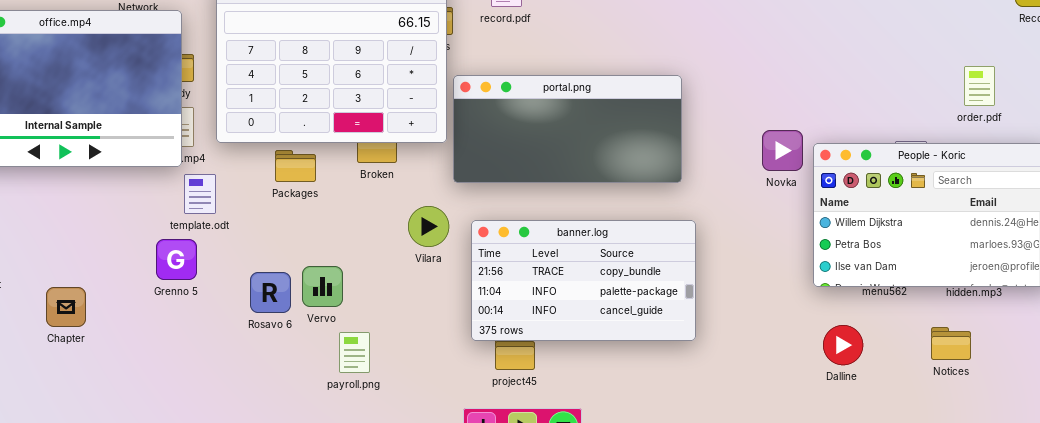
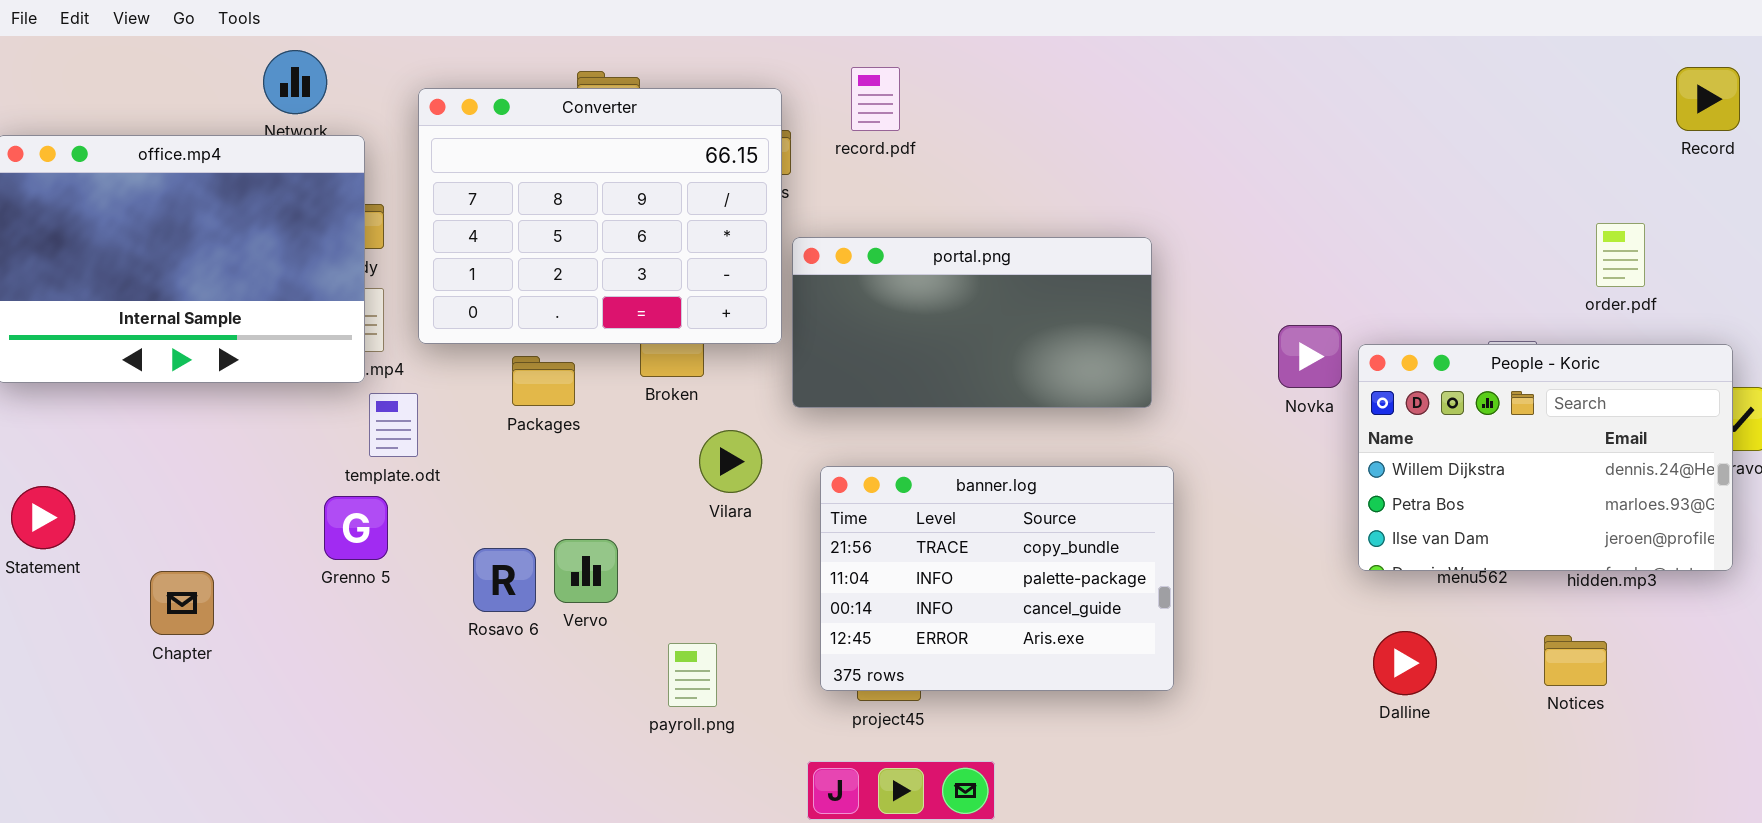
Vilara: [408,206,449,247] -> [699,430,762,493], moved
banner.log: [471,220,696,341] -> [820,466,1174,691], resized
payroll.png: [339,332,370,373] -> [668,643,717,707], moved

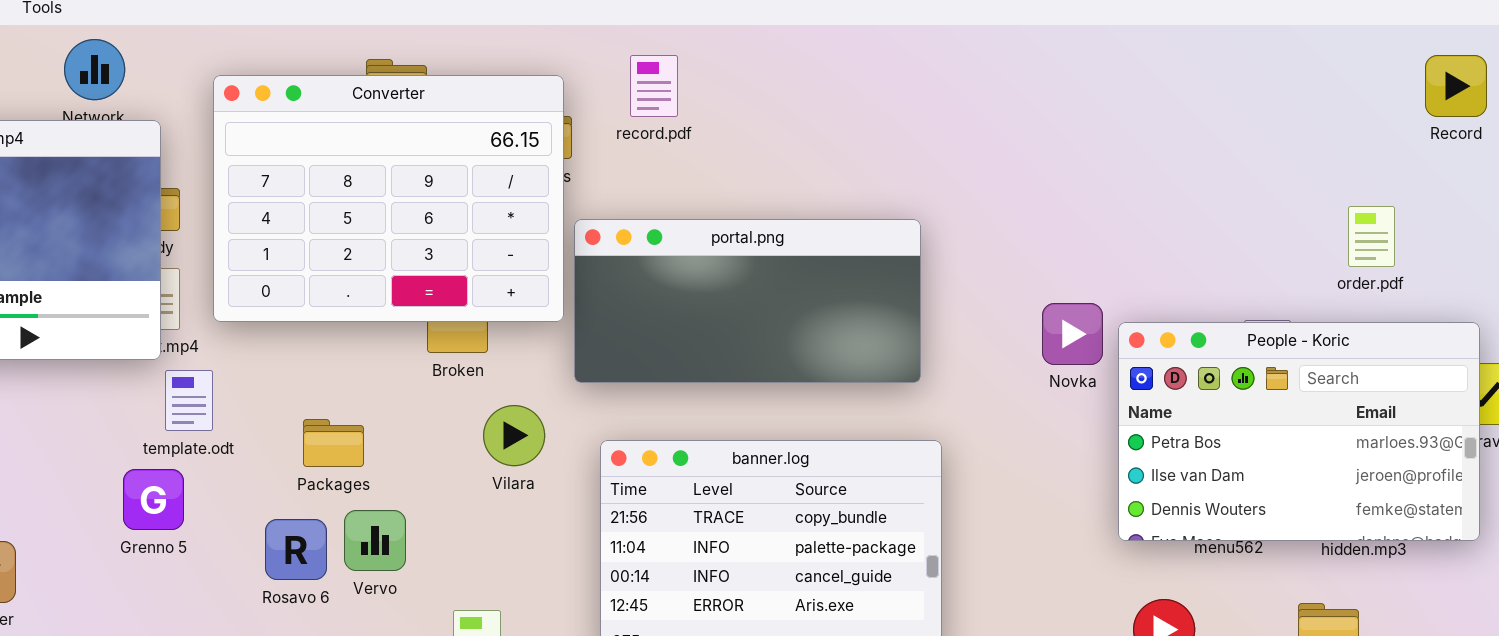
People - Koric: [1358,344,1733,571] -> [1118,322,1480,541], scrolled down 1 row
Packages: [512,356,575,406] -> [303,419,364,467], moved

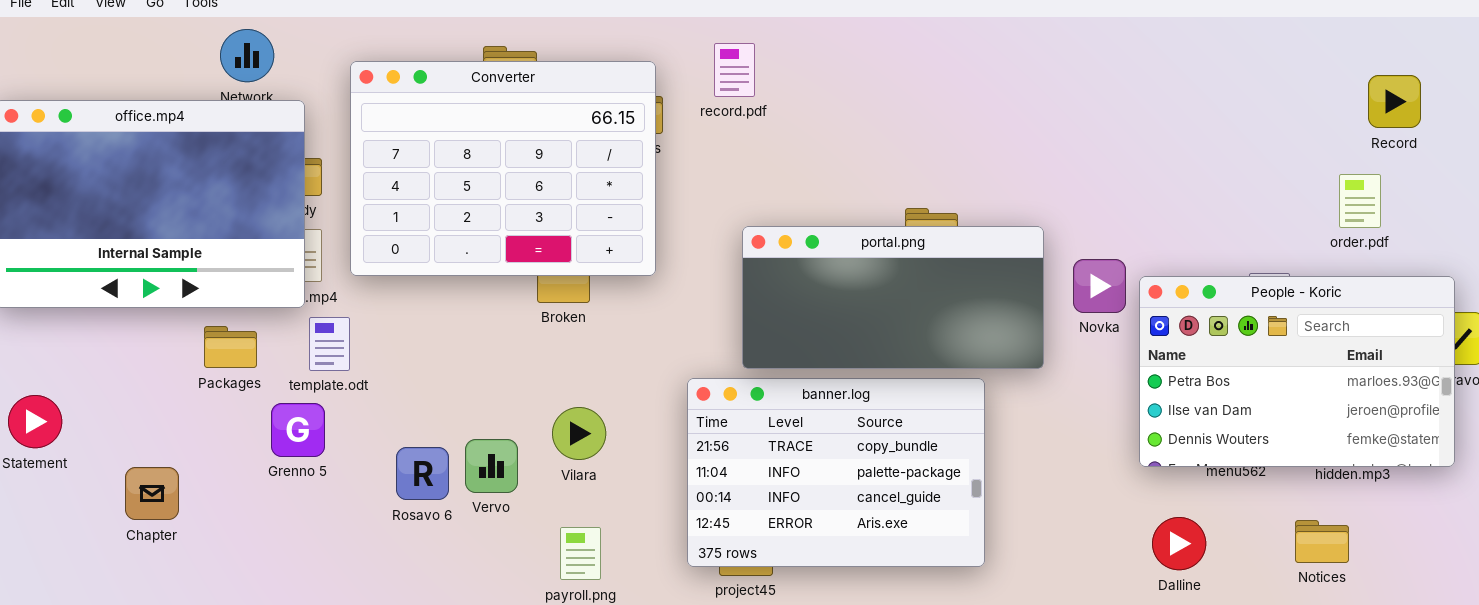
Record: [1425,55,1487,117] -> [1368,75,1421,128], moved
portal.png: [574,219,921,383] -> [742,226,1044,369], moved
Vilara: [483,405,545,466] -> [552,407,606,460], moved
Packages: [303,419,364,467] -> [204,326,257,368], moved

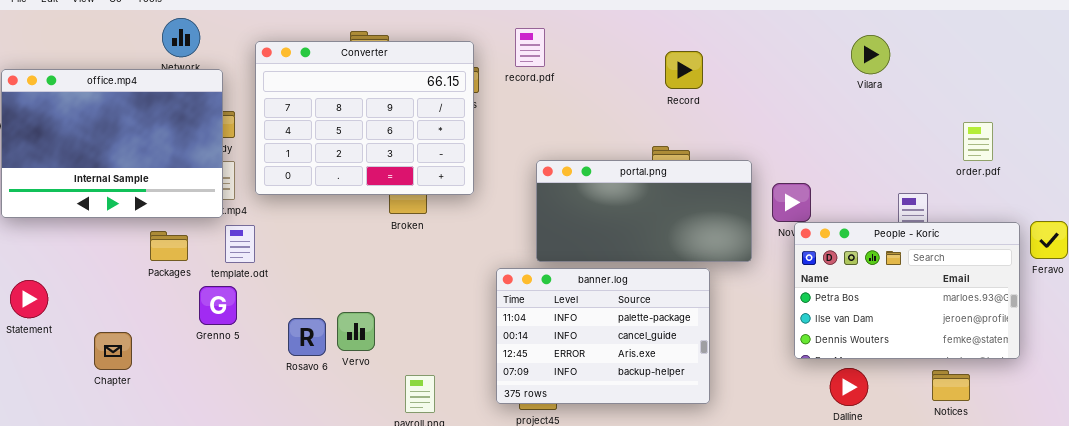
Record: [1368,75,1421,128] -> [665,51,703,89], moved
People - Koric: [1139,276,1455,467] -> [794,222,1020,359], moved
banner.log: [687,378,985,567] -> [496,268,710,404], scrolled down 1 row
Vilara: [552,407,606,460] -> [851,35,890,74], moved

